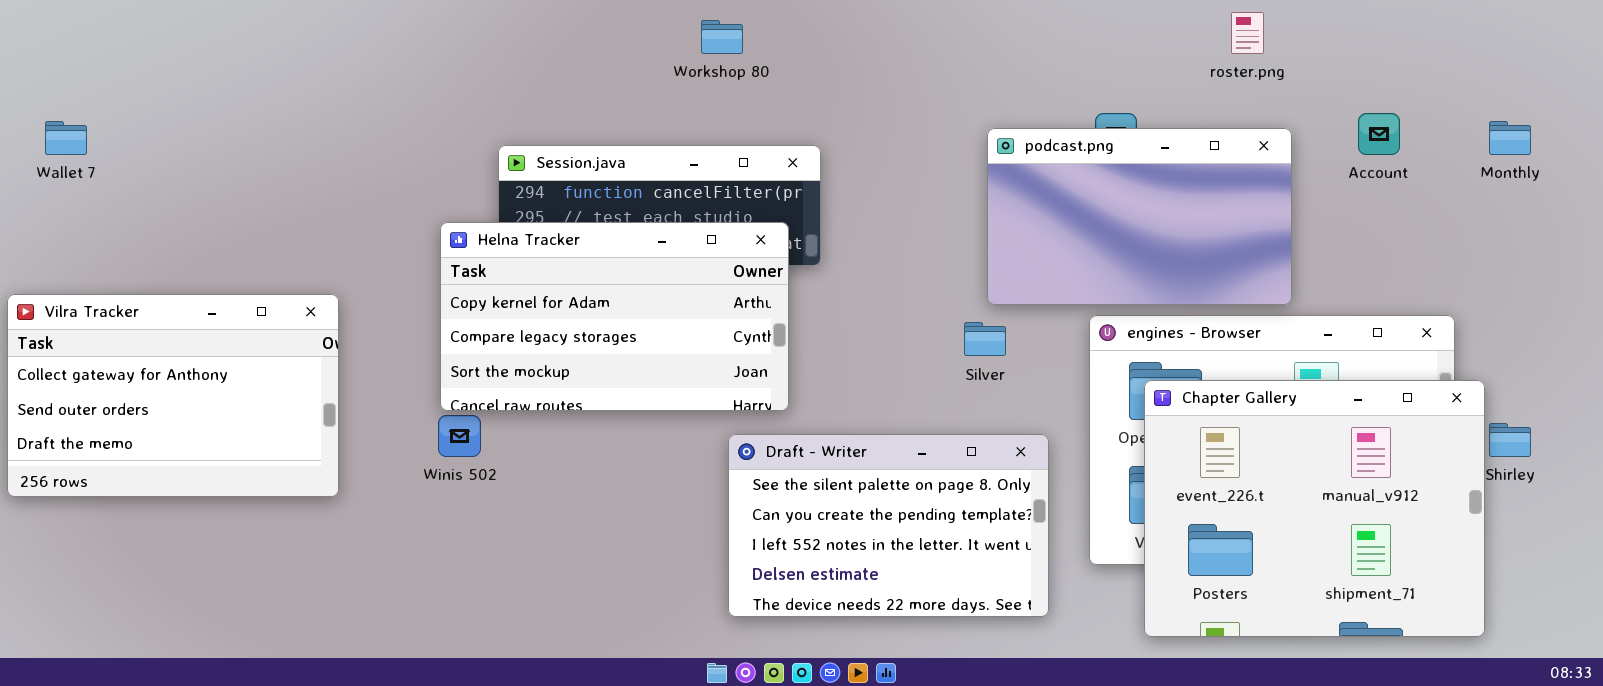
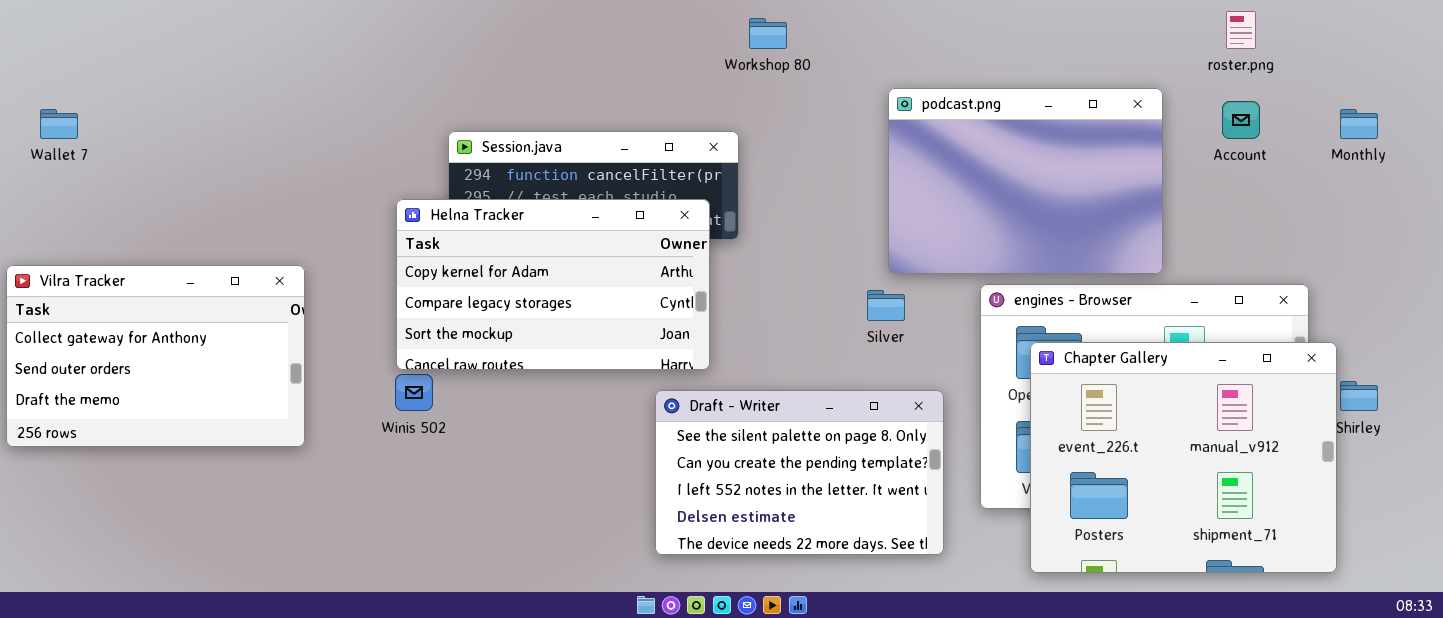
roster.png: [1231,12,1264,54] -> [1226,11,1256,49], moved
Workshop 80: [701,20,743,54] -> [749,18,787,49], moved
podcast.png: [987,128,1292,305] -> [888,88,1163,274], resized

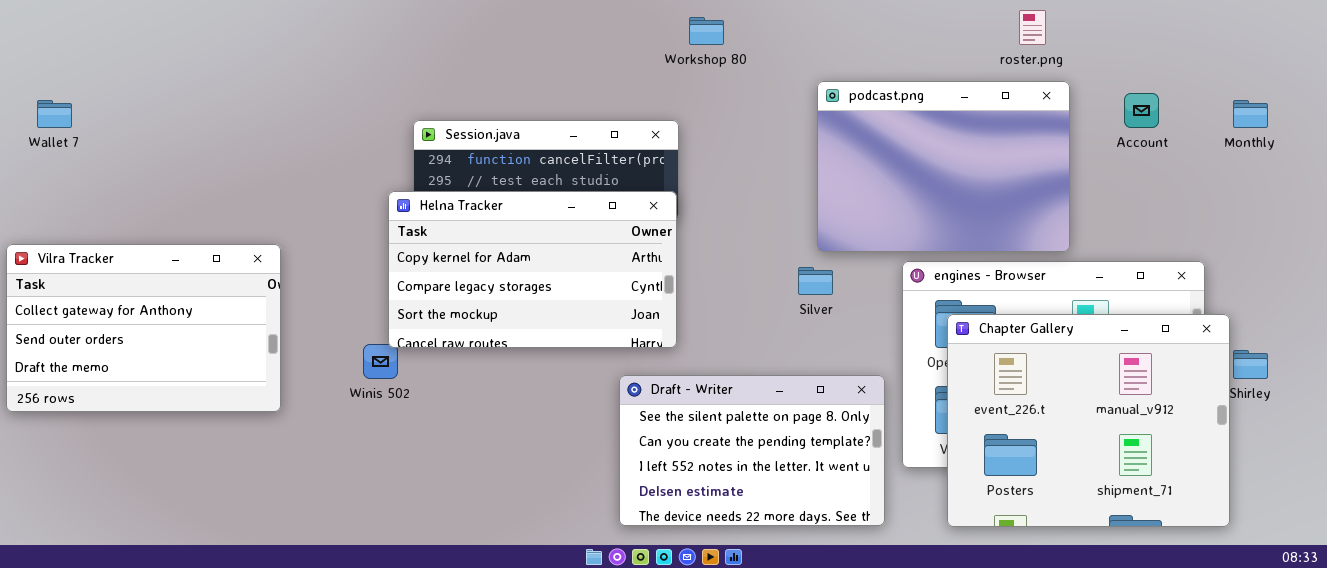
roster.png: [1226,11,1256,49] -> [1019,10,1046,45], moved
Helna Tracker: [396,199,710,370] -> [388,191,677,348], moved
Draft - Writer: [655,390,944,555] -> [619,375,885,526], moved

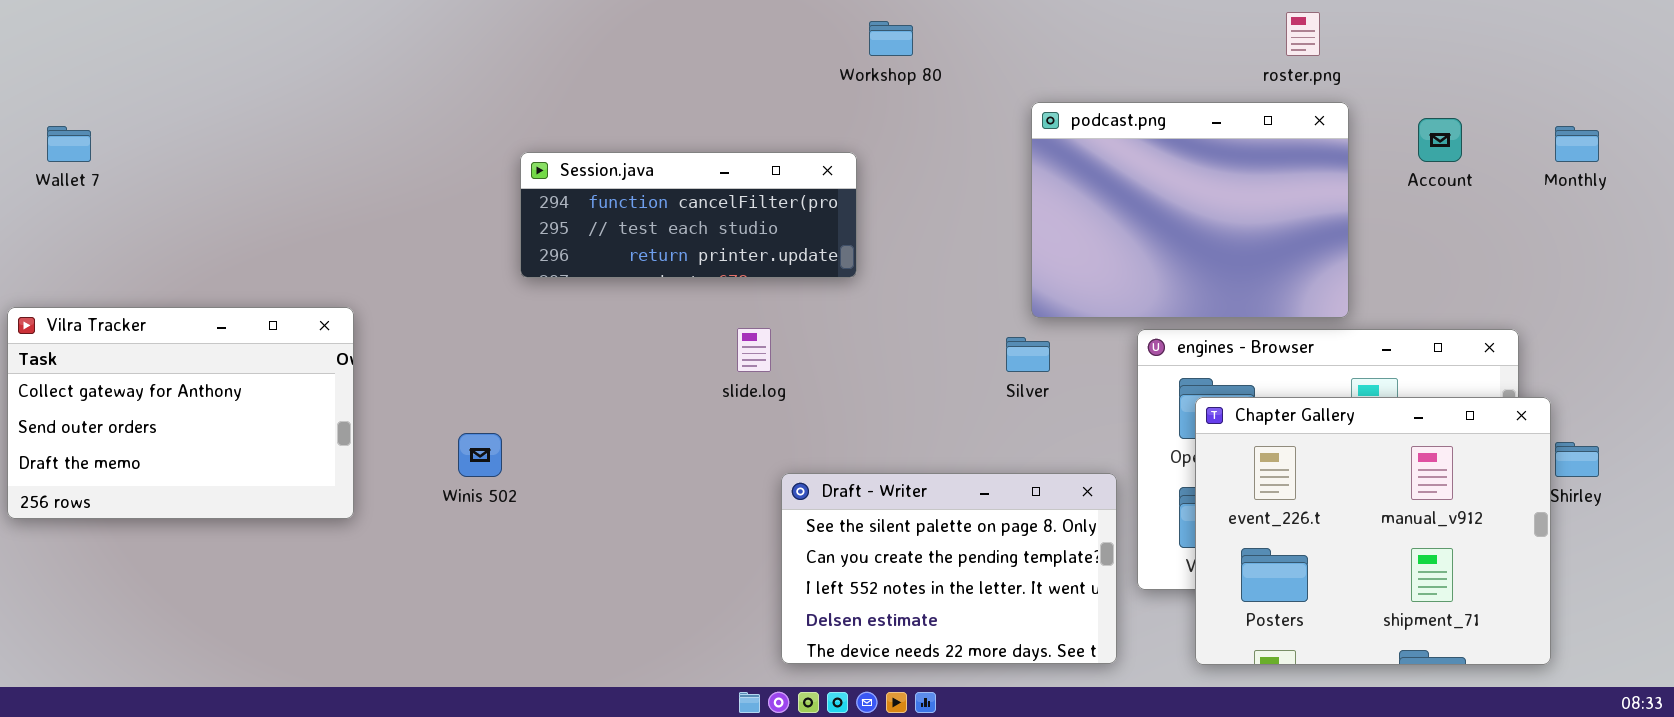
Helna Tracker: [388,191,677,348] -> none, closed

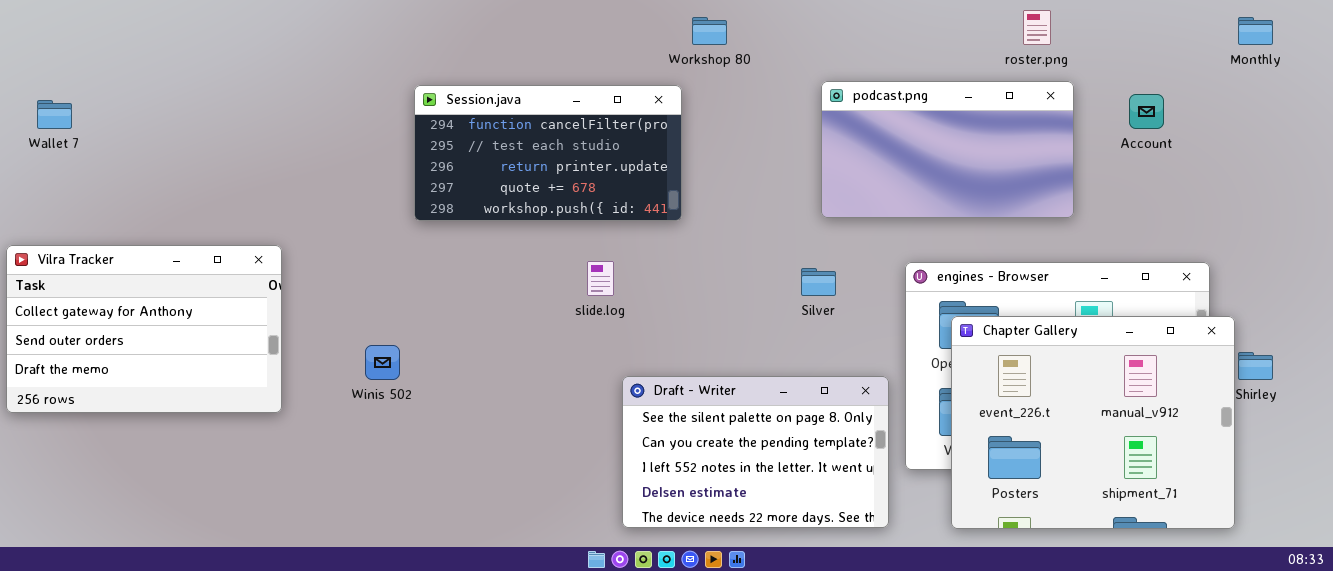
podcast.png: [1031,102,1349,318] -> [821,81,1074,218], resized
Monthly: [1555,126,1599,162] -> [1238,17,1273,45], moved
Session.java: [520,152,857,278] -> [414,85,682,221], resized

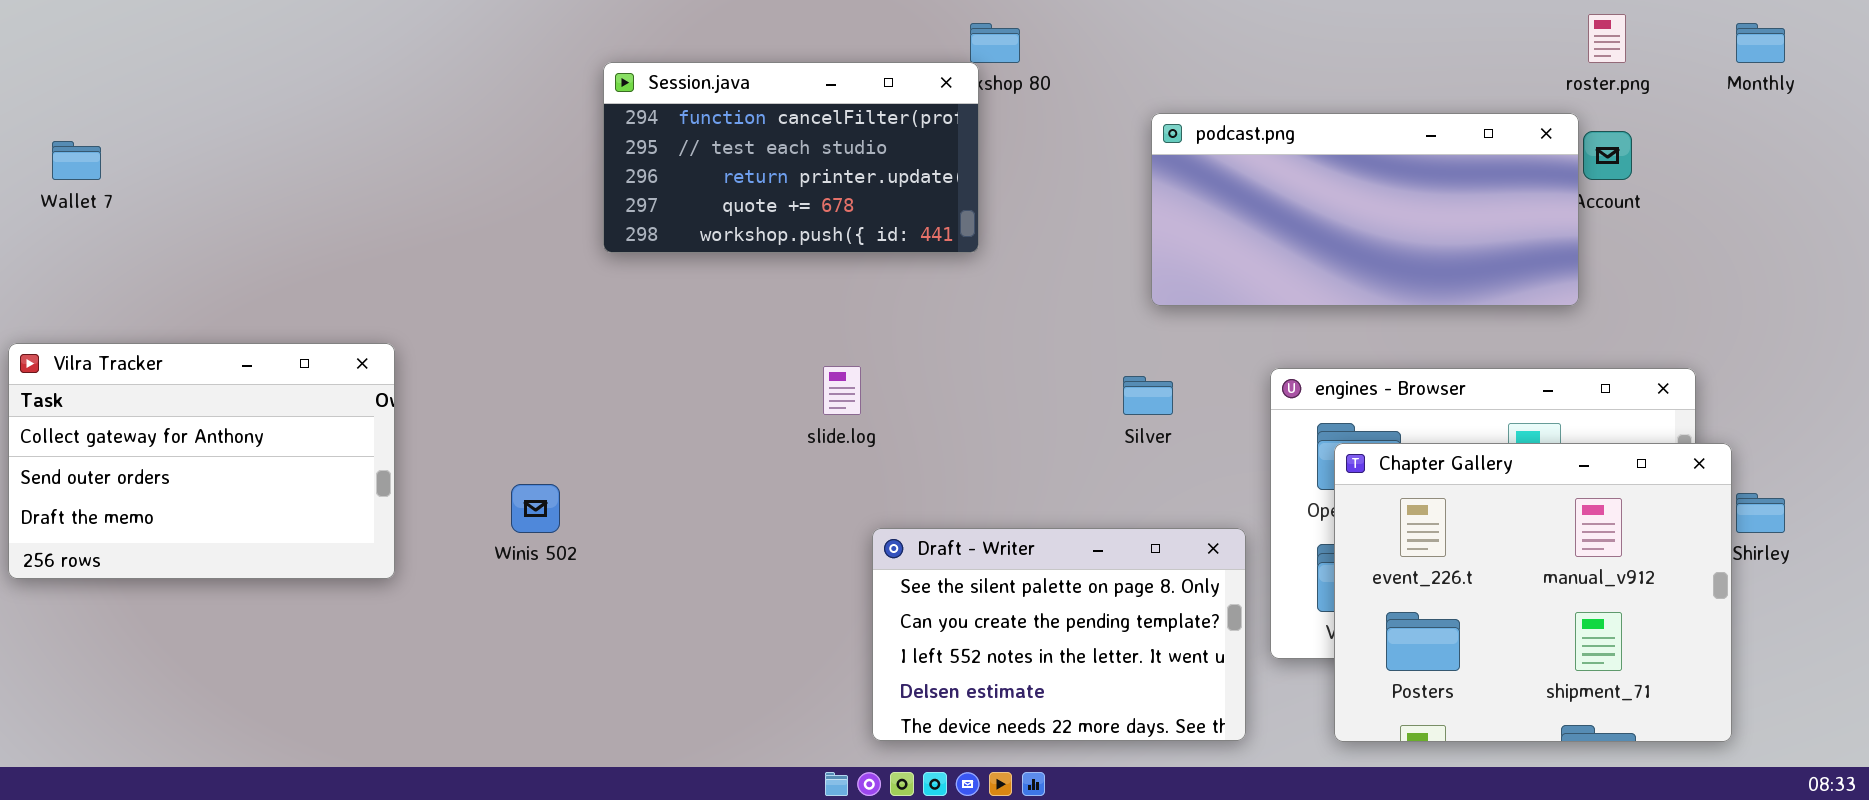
roster.png: [1023,10,1051,45] -> [1588,14,1626,63], moved
podcast.png: [821,81,1074,218] -> [1151,113,1579,306], resized
Session.java: [414,85,682,221] -> [603,62,979,253], moved

